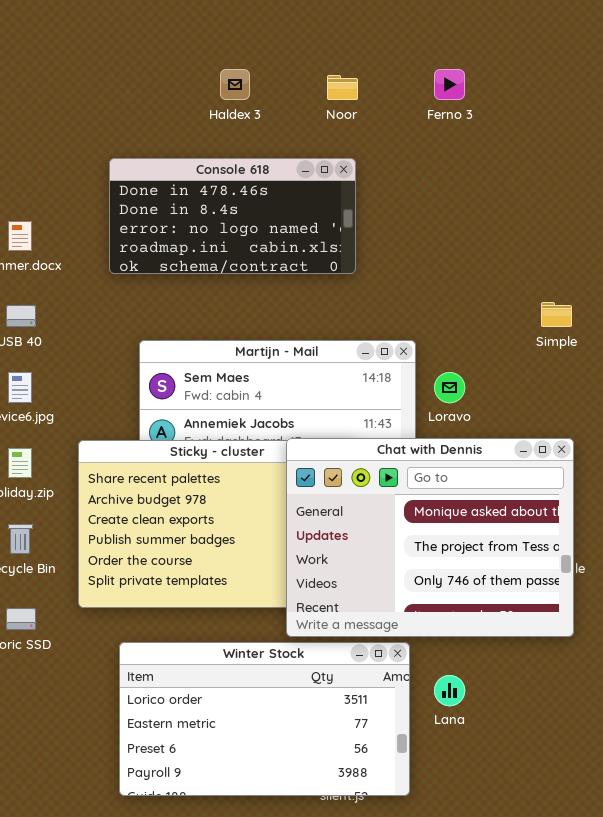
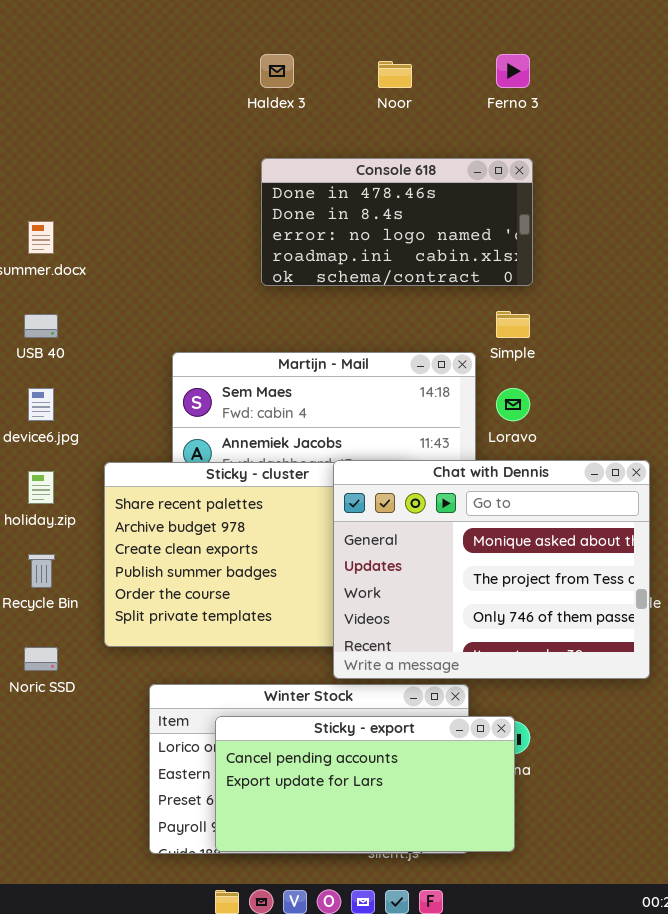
Console 618: [109,158,356,274] -> [261,158,533,286], moved
Simple: [541,302,572,327] -> [496,311,530,338], moved
Sticky - export: none -> [215,716,515,852], opened

